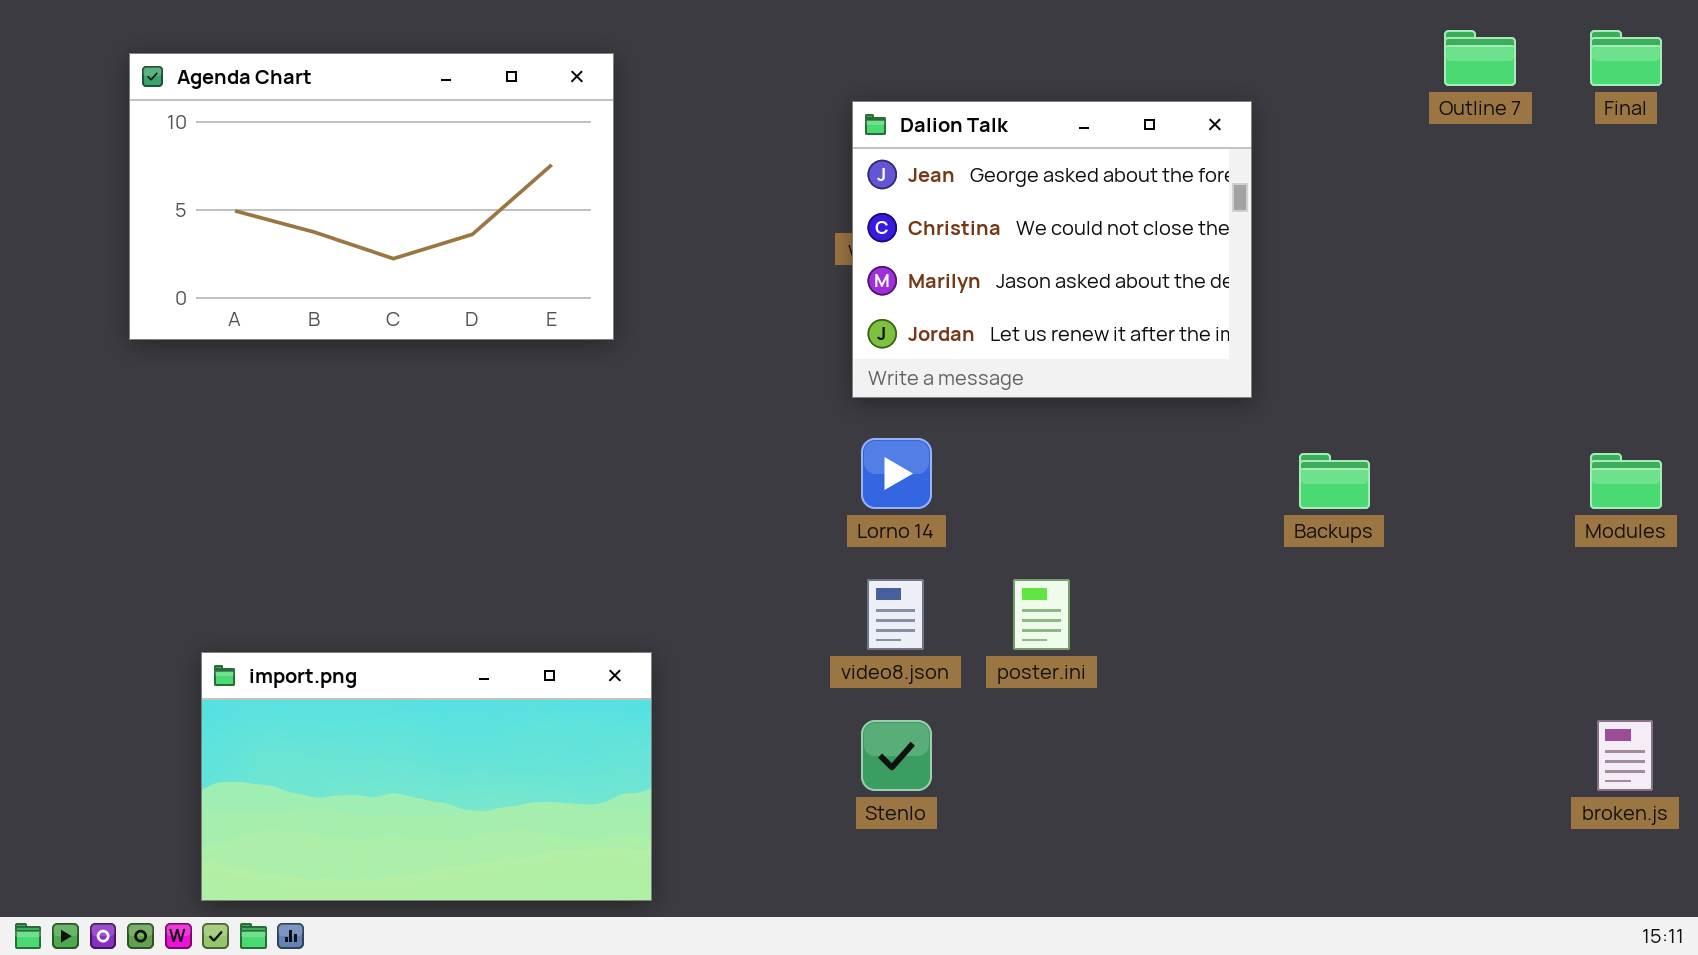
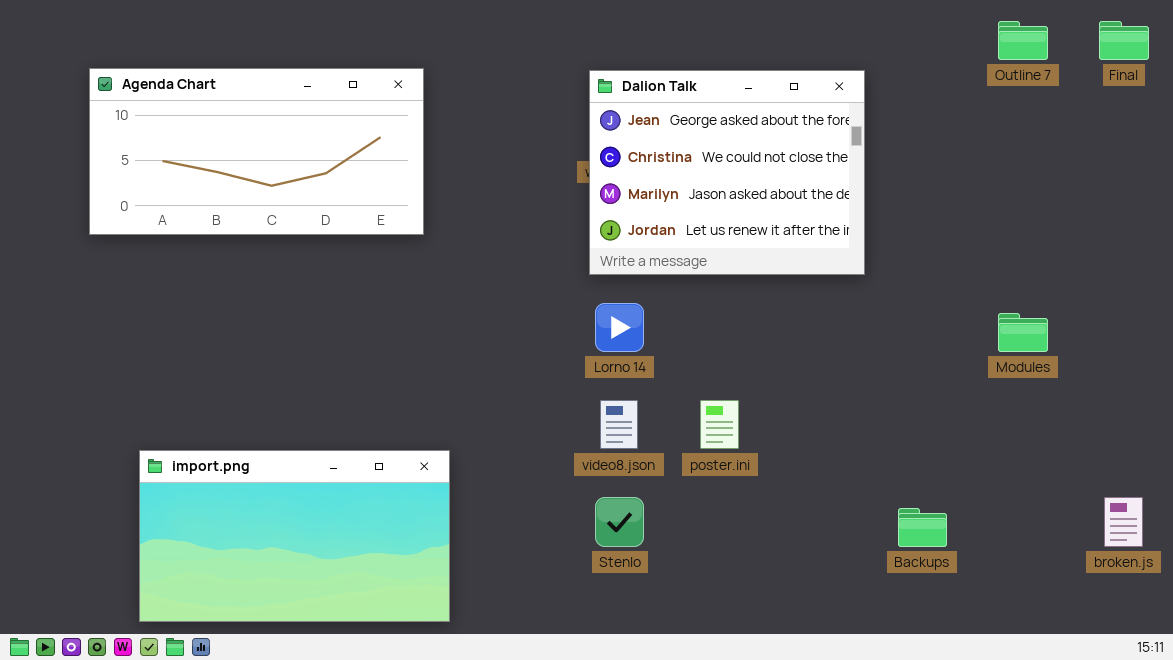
Agenda Chart: [129,53,614,340] -> [89,68,424,235], resized
Backups: [1299,453,1370,509] -> [898,508,947,547], moved
Modules: [1590,453,1662,509] -> [998,313,1048,352], moved

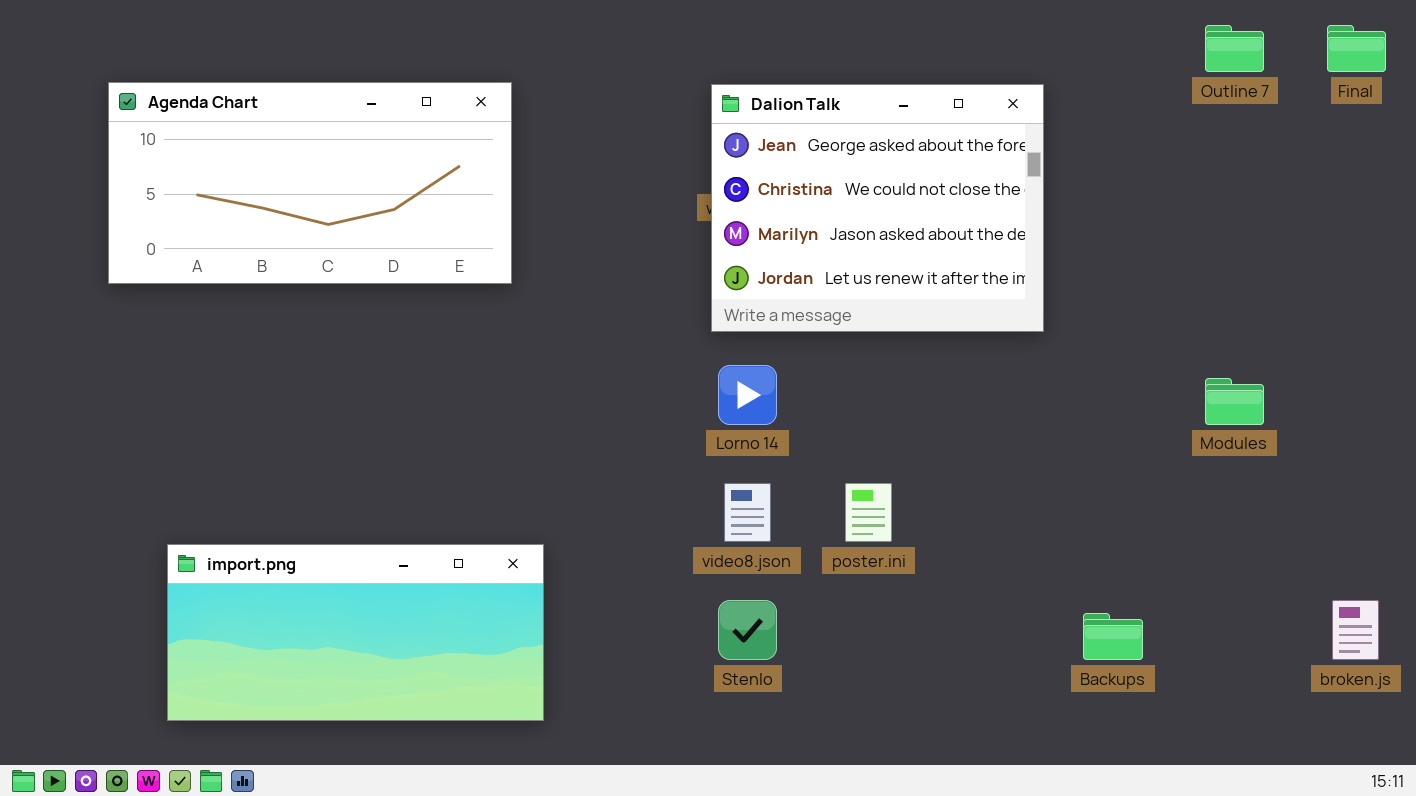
import.png: [139,450,450,622] -> [167,544,544,721], resized

